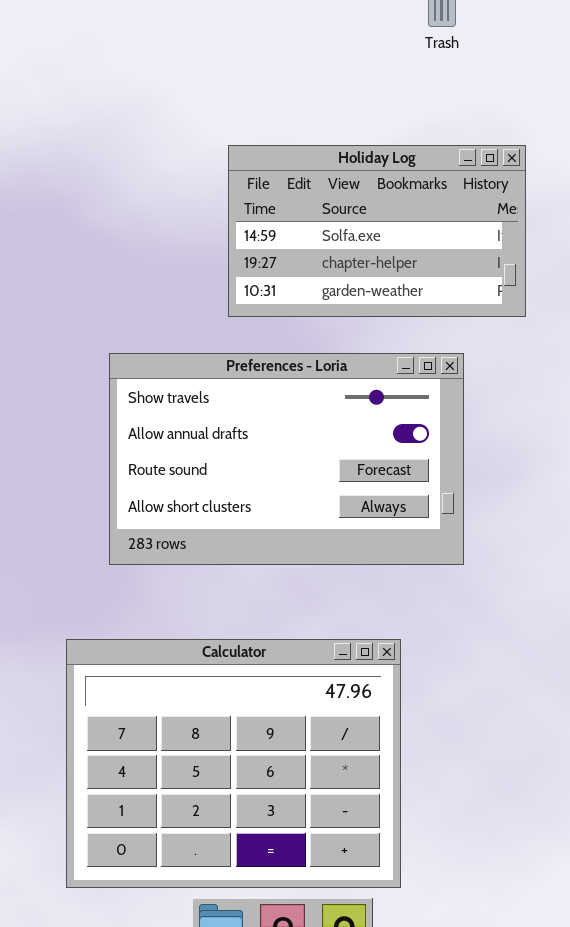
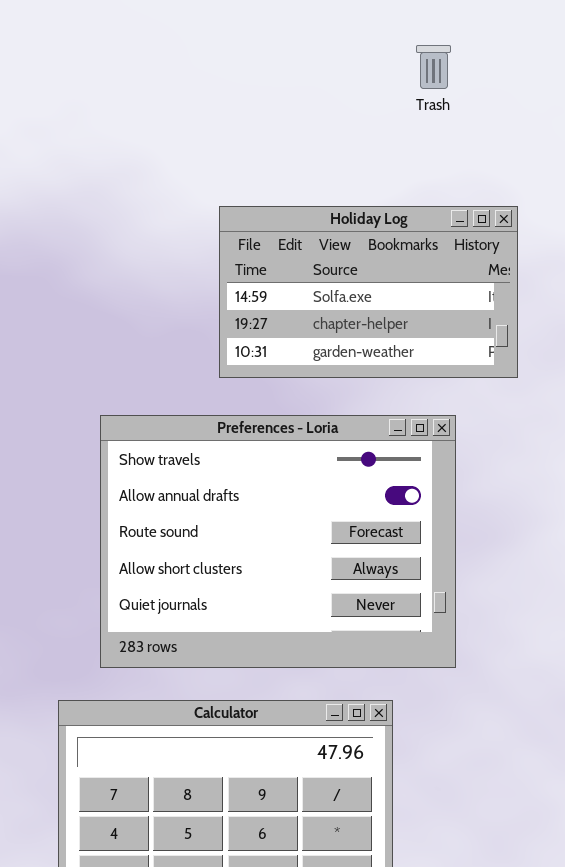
Preferences - Loria: [109,353,464,565] -> [100,415,456,668], resized

